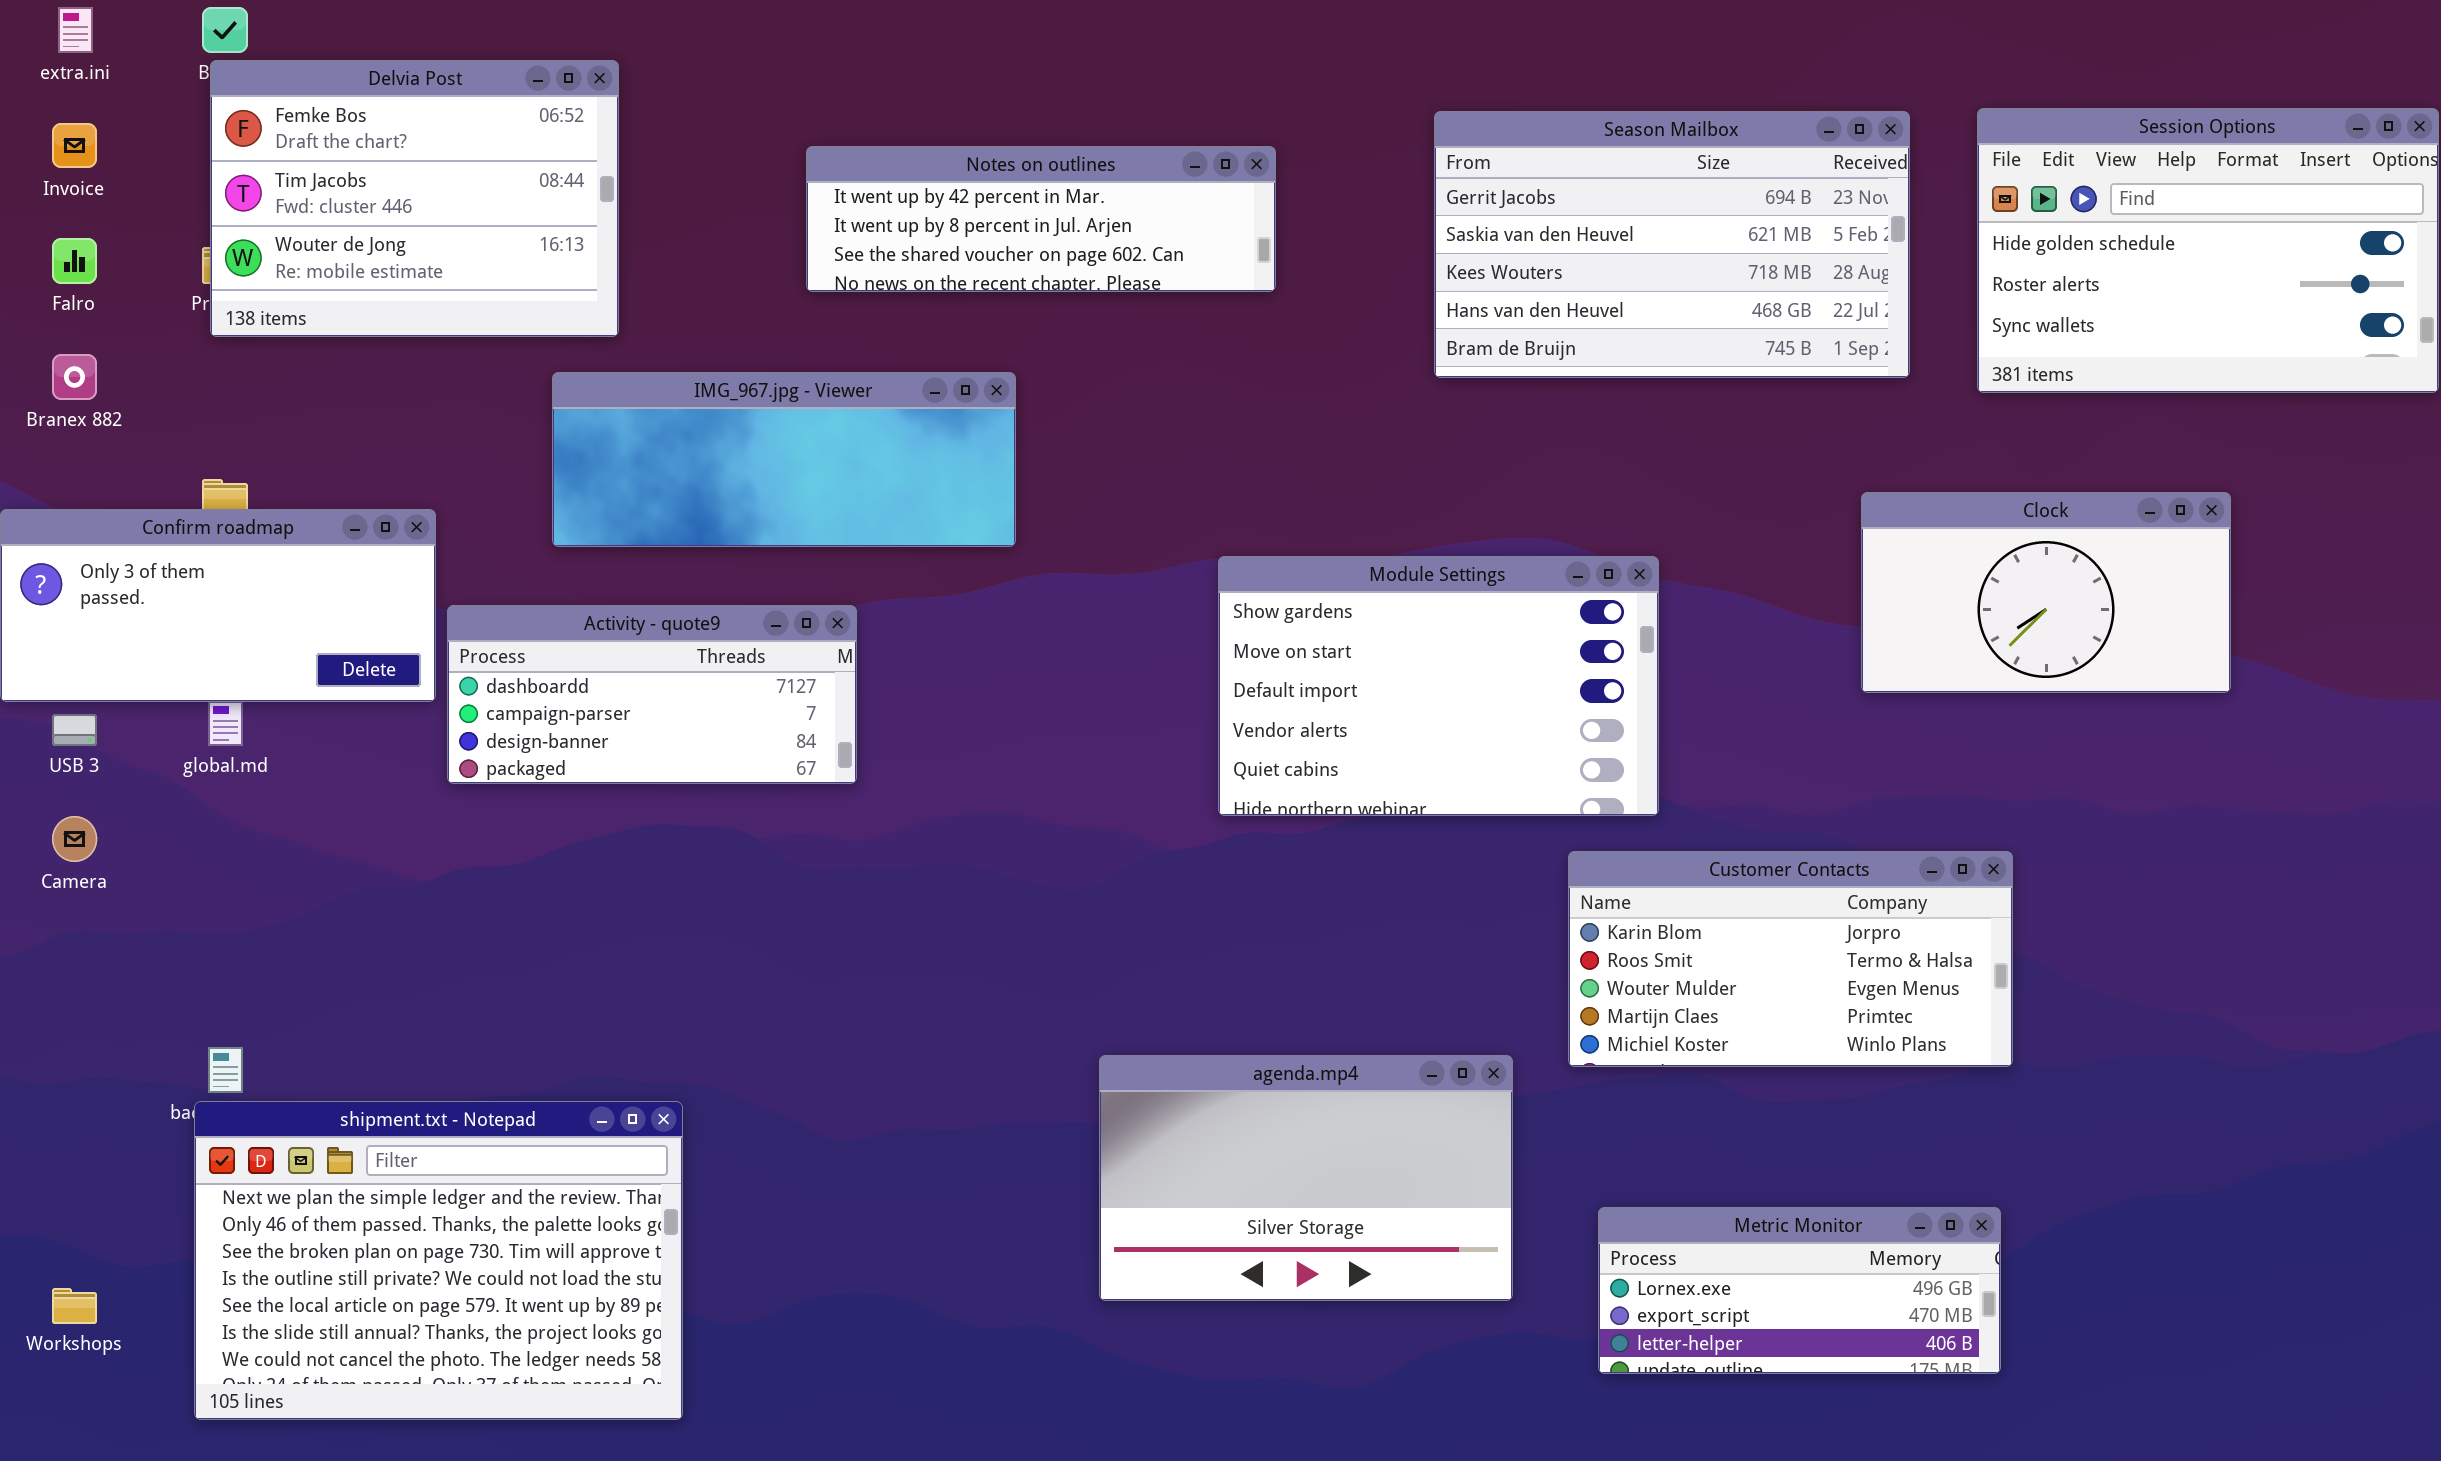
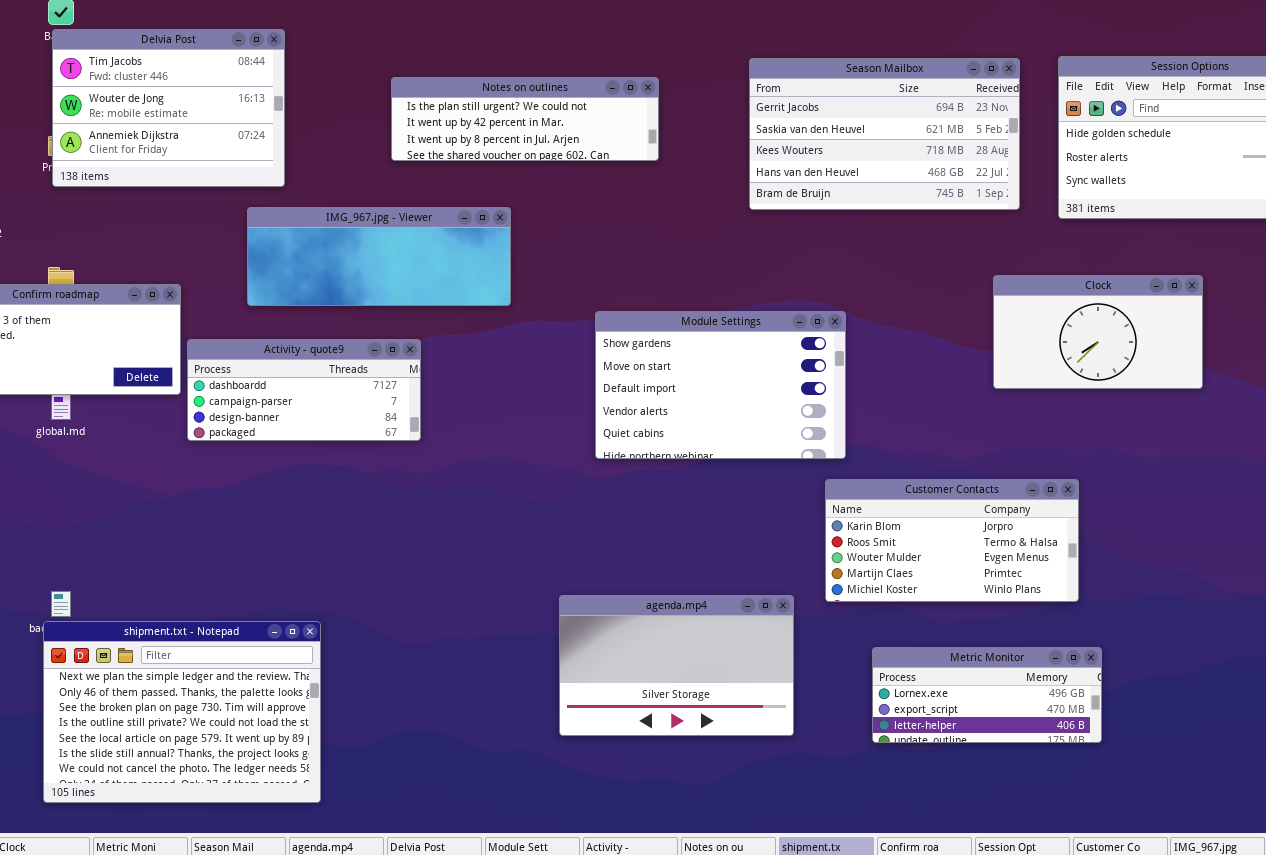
Delvia Post: [210,60,619,337] -> [52,29,285,187], scrolled down 1 row
Notes on outlines: [806,146,1276,292] -> [391,77,659,161], scrolled up 1 row
Module Settings: [1218,556,1659,816] -> [595,311,846,459], moved
Metric Monitor: [1598,1207,2001,1374] -> [872,647,1102,743], moved

